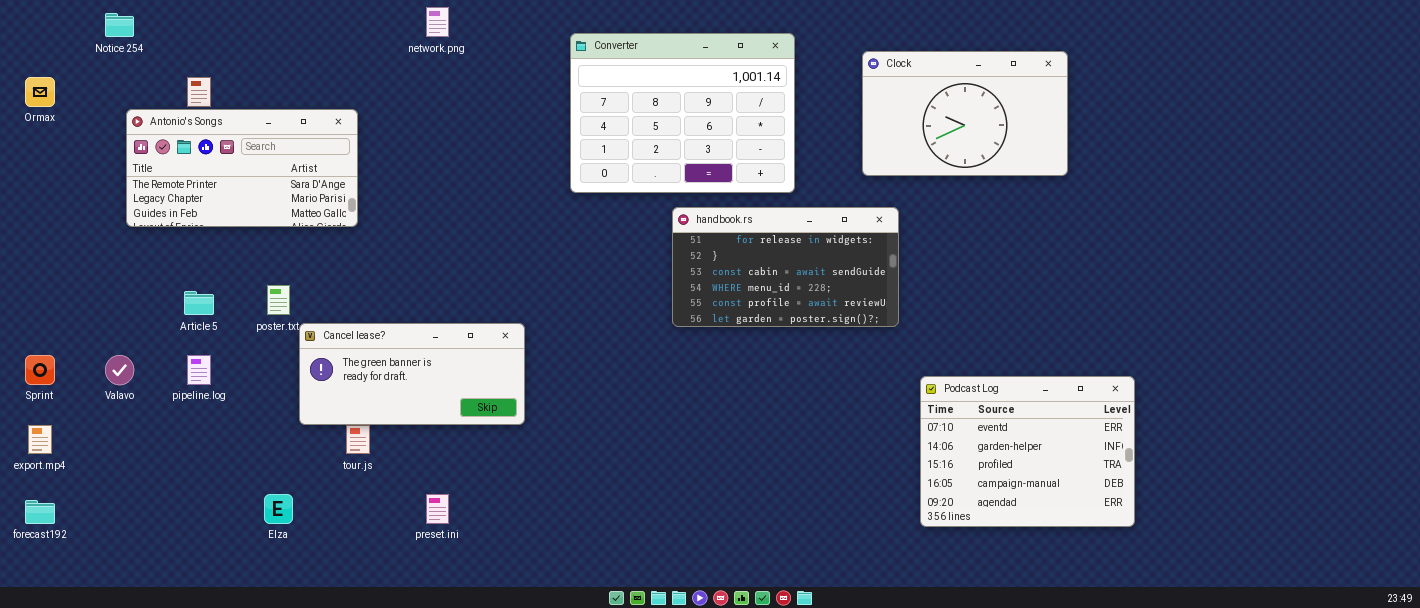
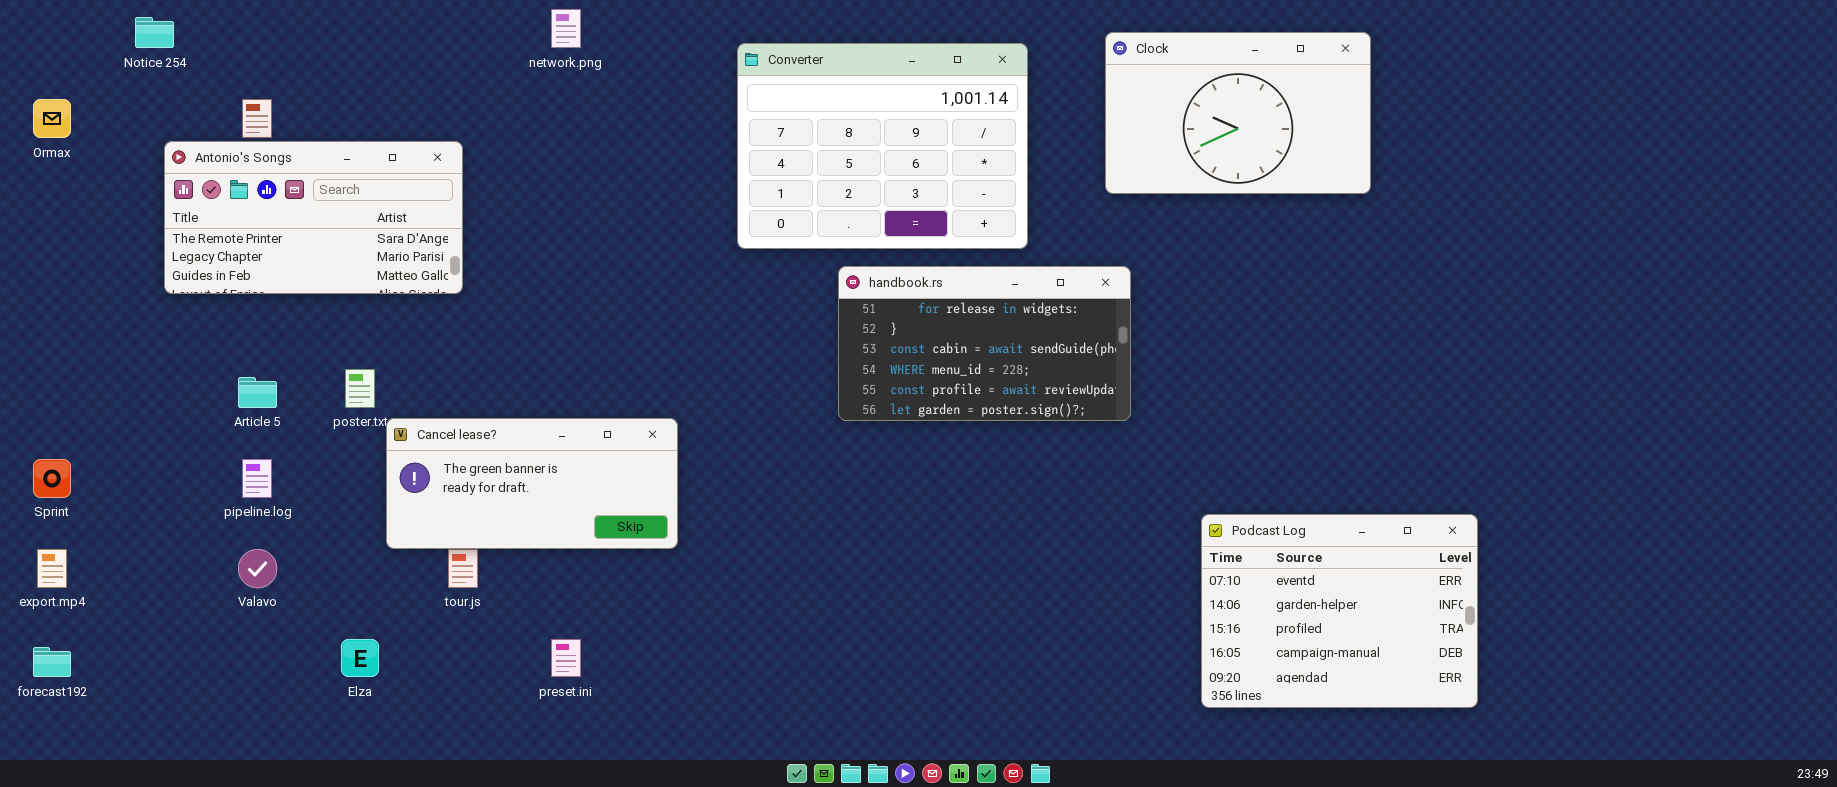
Clock: [862,51,1068,176] -> [1105,32,1371,194], moved
handbook.rs: [672,207,899,327] -> [838,266,1131,421], moved
Valavo: [105,355,134,385] -> [238,549,277,588], moved
Podcast Log: [920,376,1135,527] -> [1201,514,1478,708], moved

